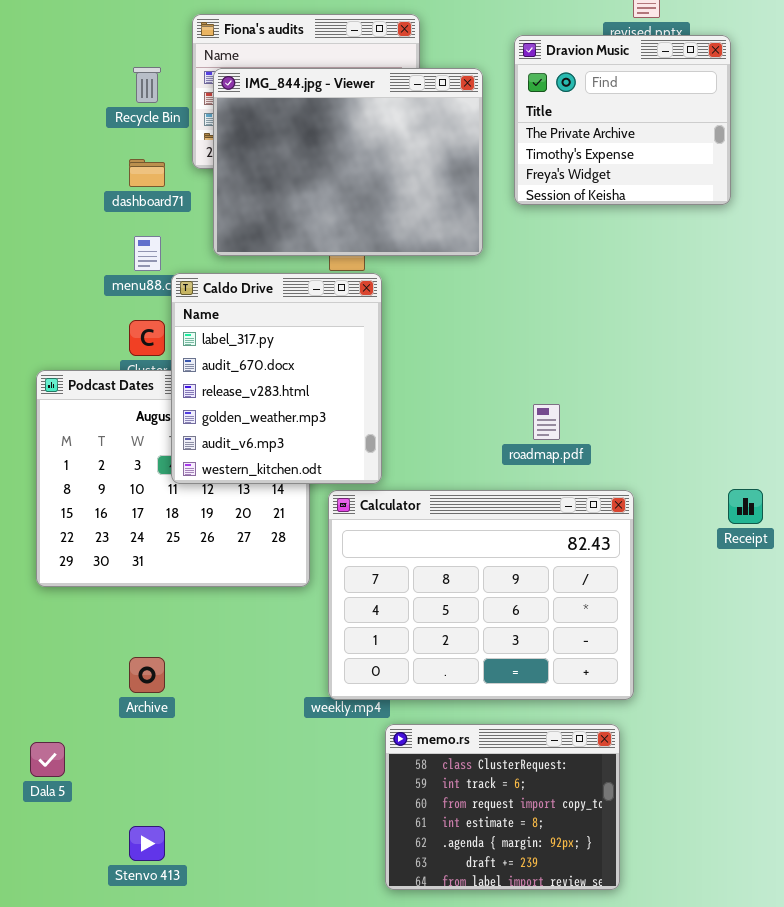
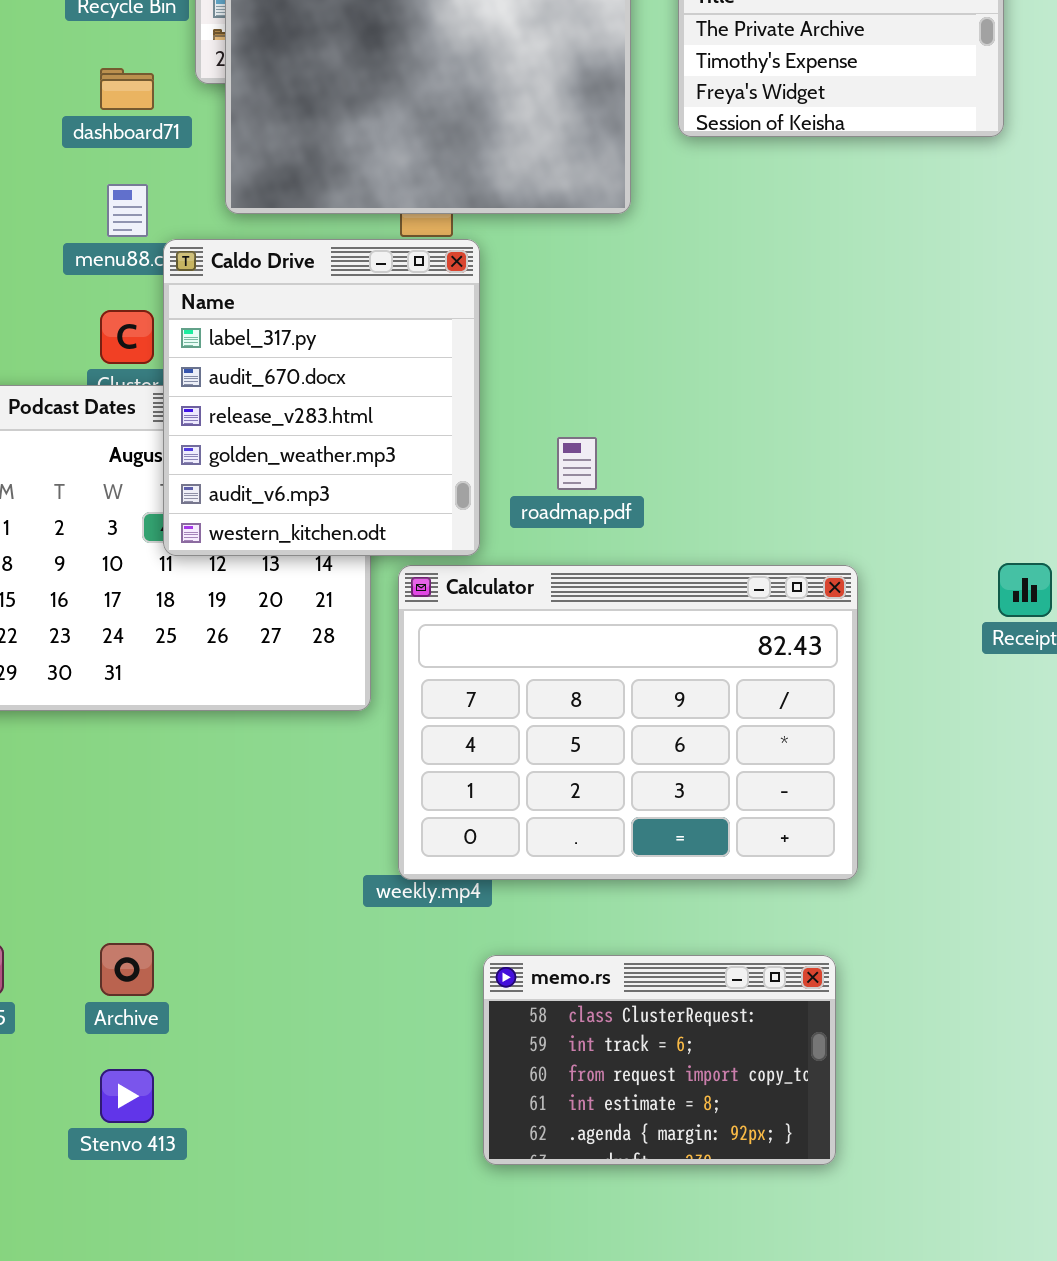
roadmap.pdf: [533,404,560,440] -> [557,437,597,490], moved
Archive: [129,657,165,693] -> [100,943,154,996], moved
memo.rs: [385,724,620,890] -> [483,955,836,1165], resized

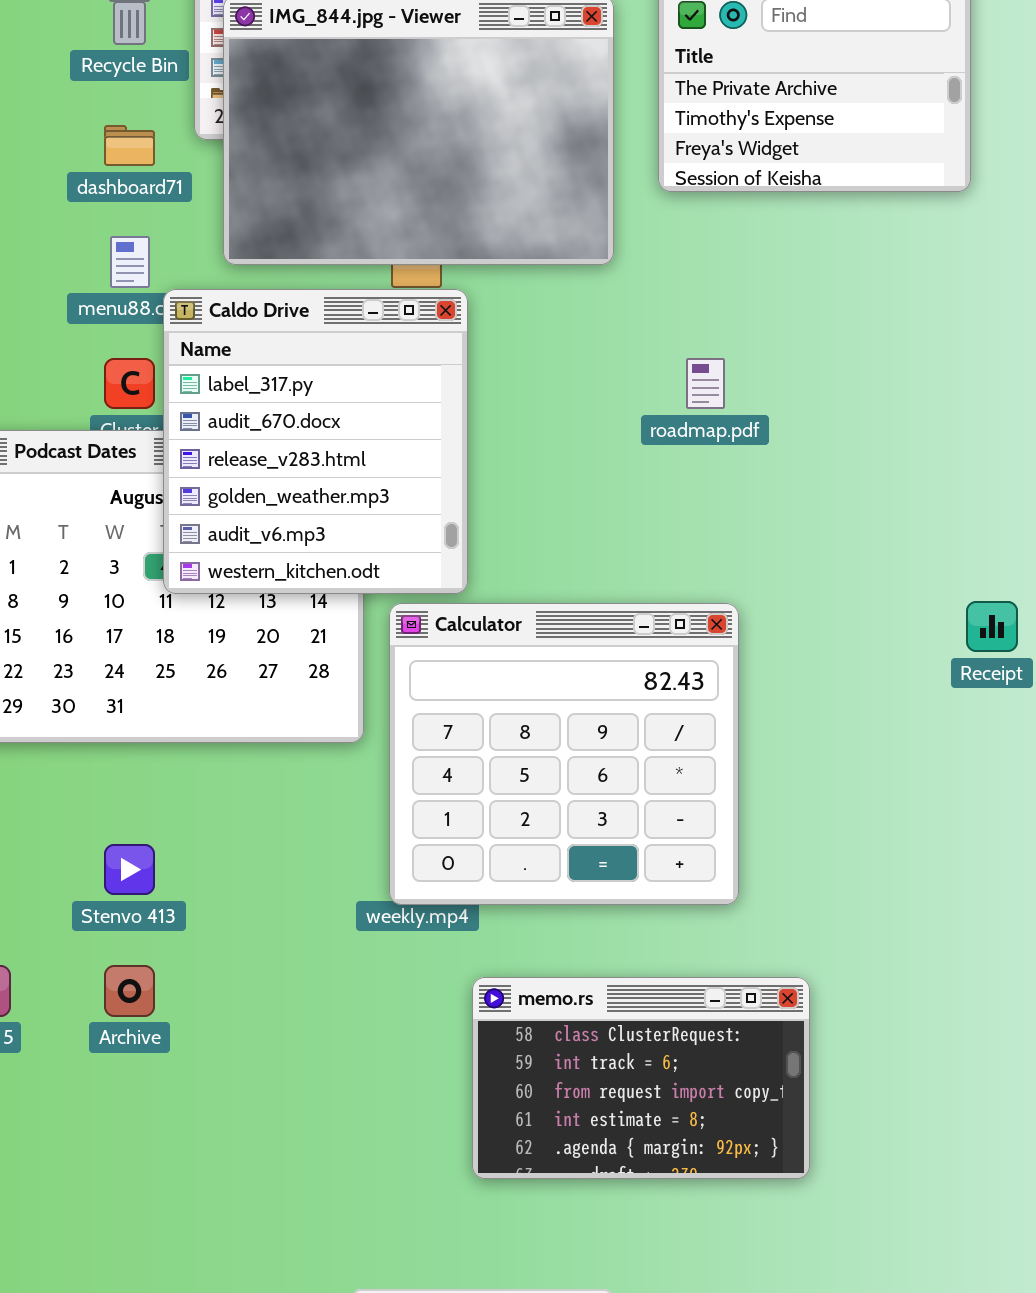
roadmap.pdf: [557,437,597,490] -> [686,358,725,409], moved
Calculator: [398,565,858,880] -> [389,603,739,905], resized
Stenvo 413: [100,1069,154,1123] -> [104,844,155,895], moved

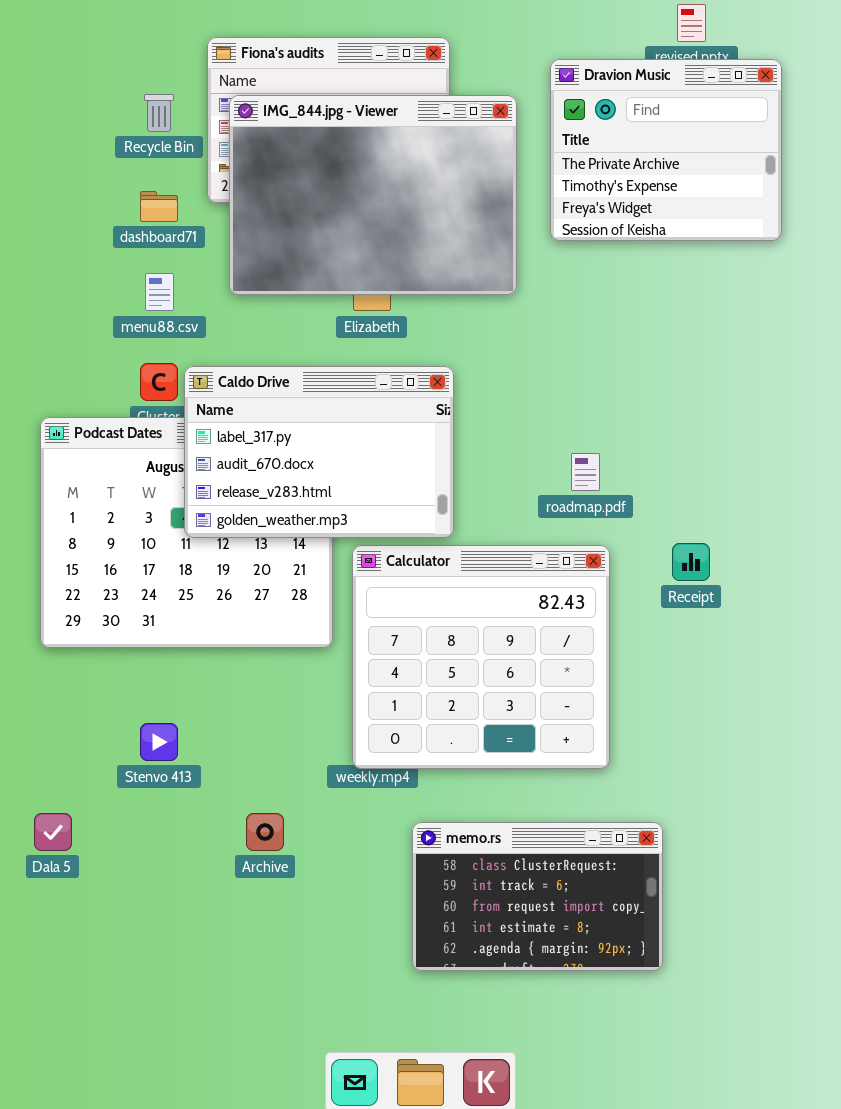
Caldo Drive: [163,289,468,594] -> [184,366,454,538], resized
roadmap.pdf: [686,358,725,409] -> [571,453,600,491], moved
Receipt: [966,601,1018,652] -> [672,543,710,581], moved
Archive: [104,965,155,1017] -> [246,813,284,851], moved

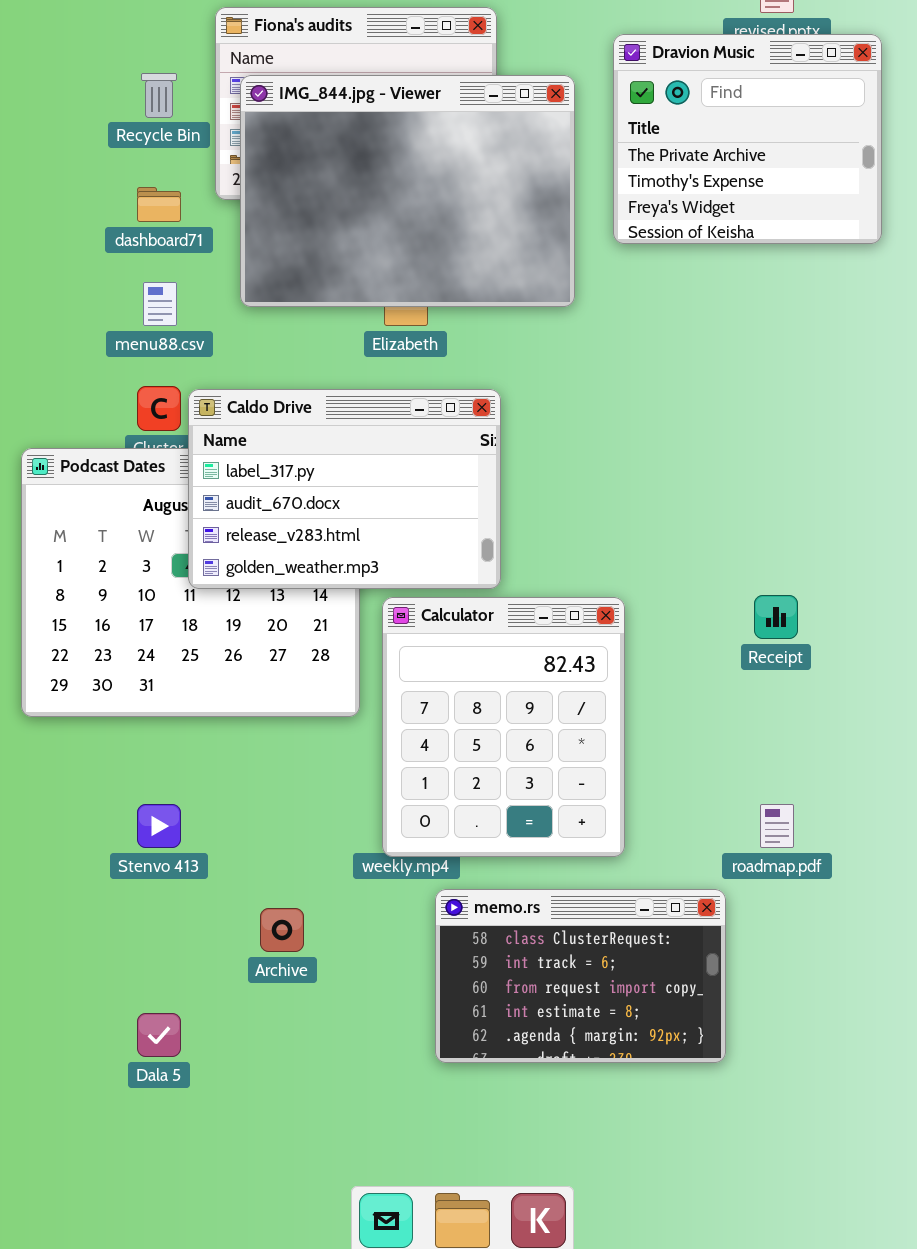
roadmap.pdf: [571,453,600,491] -> [760,804,794,848], moved
Calculator: [352,545,610,769] -> [382,597,625,857], resized
Dala 5: [34,813,72,851] -> [137,1013,181,1057], moved
memo.rs: [412,822,663,971] -> [435,889,726,1063], moved

